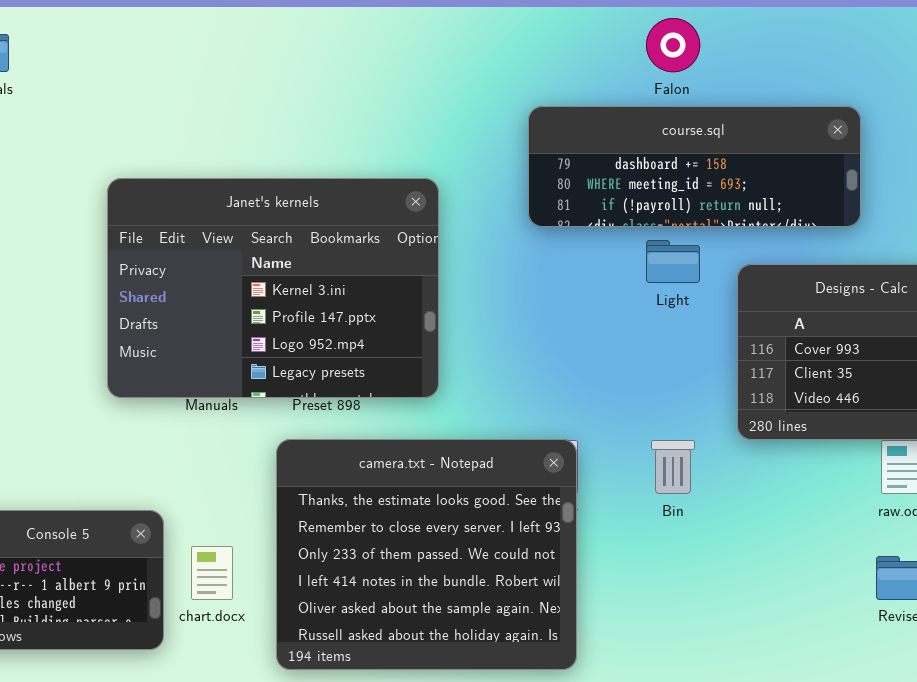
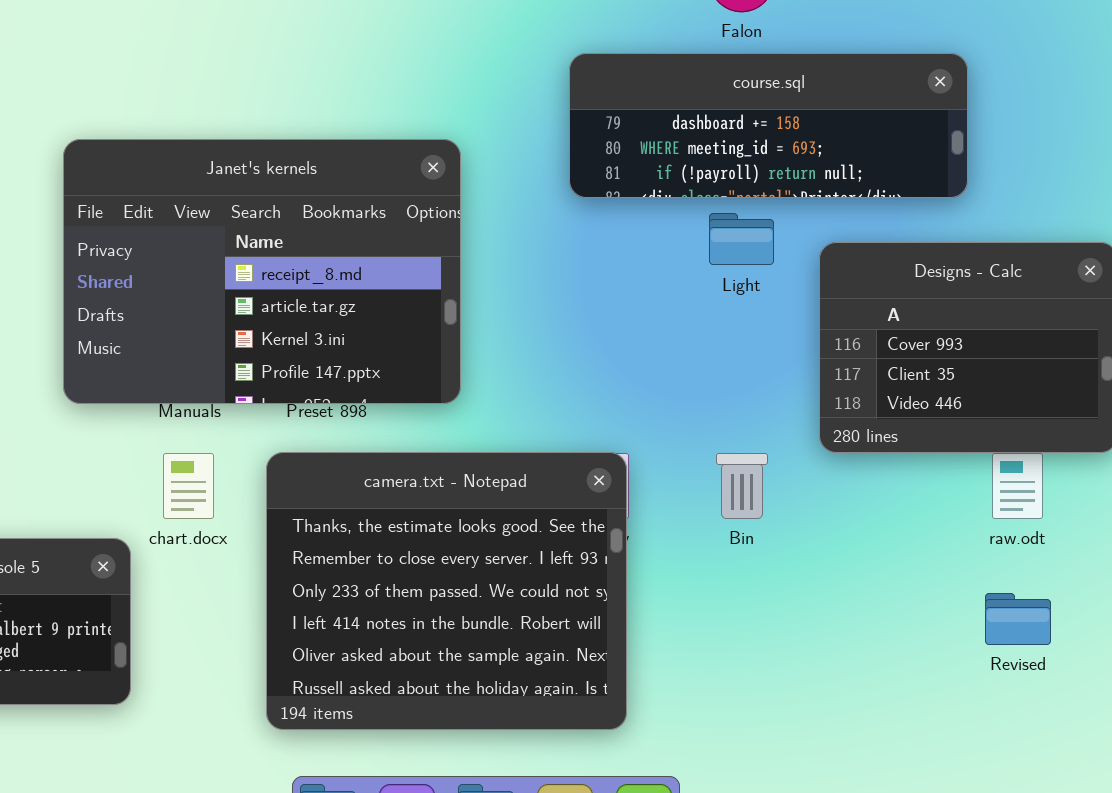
Janet's kernels: [107,178,439,398] -> [63,139,461,404], scrolled up 2 rows
chart.docx: [191,546,233,600] -> [163,453,214,519], moved

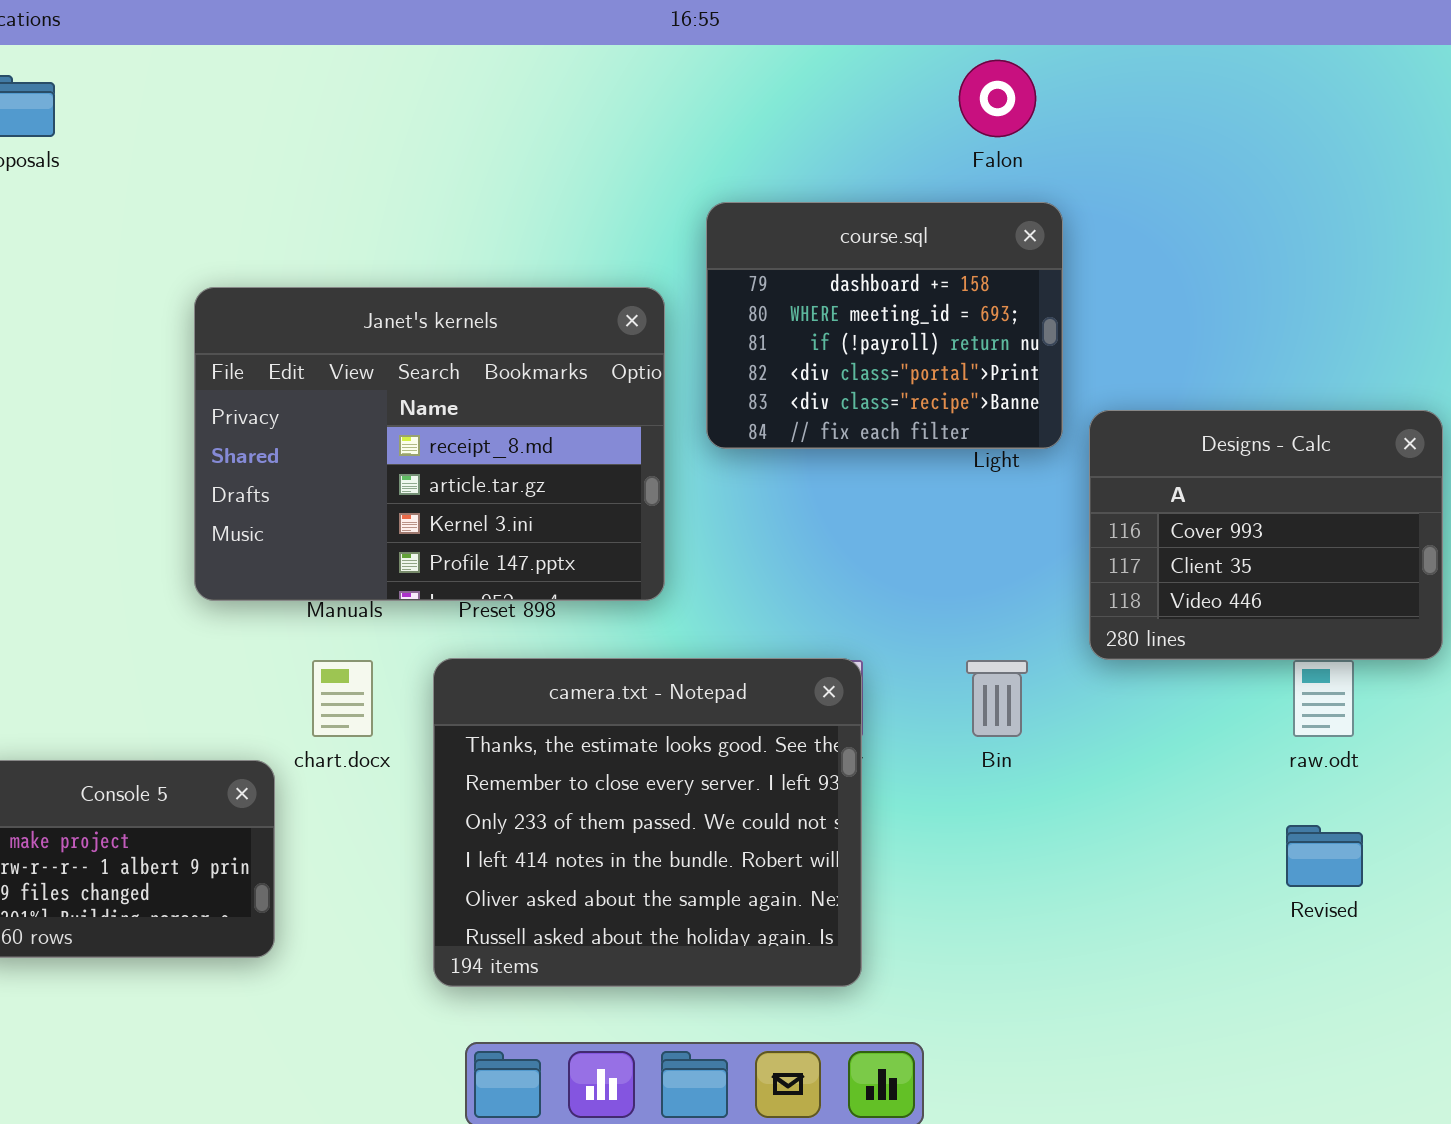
course.sql: [569,53,968,198] -> [706,202,1063,449], moved, resized

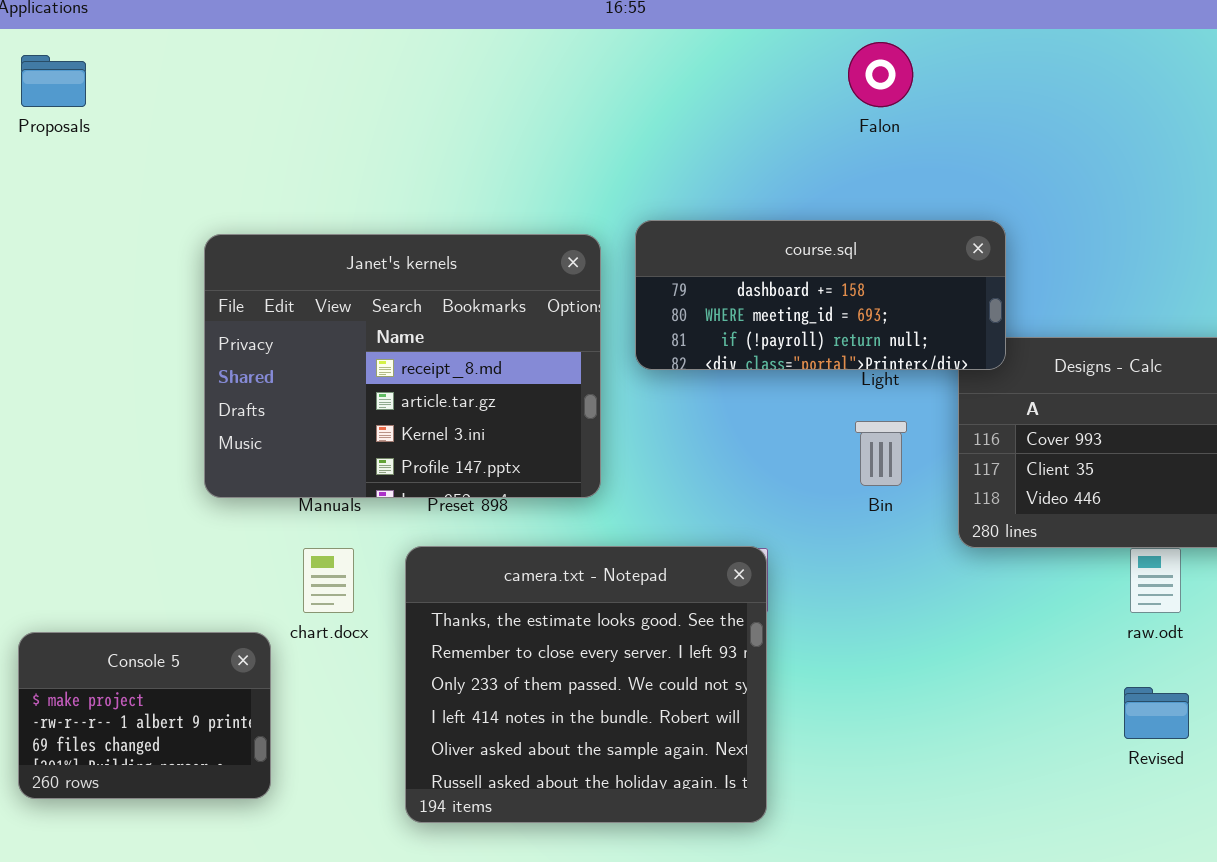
course.sql: [706,202,1063,449] -> [635,220,1006,370], resized
Bin: [966,660,1028,737] -> [855,421,907,486], moved

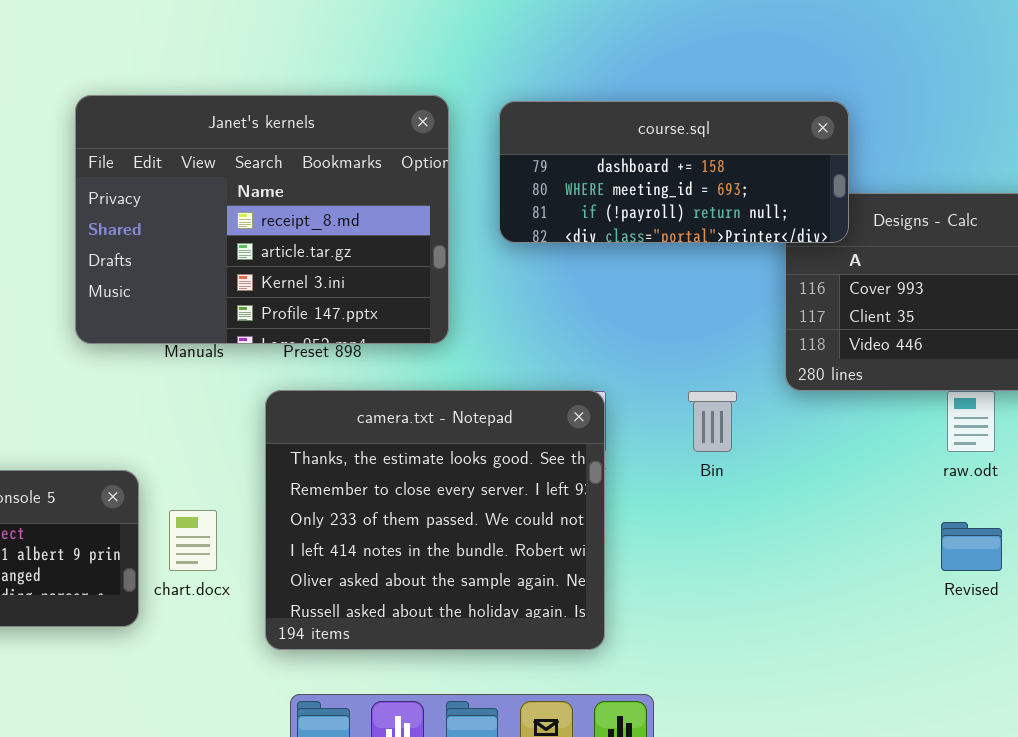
course.sql: [635,220,1006,370] -> [499,101,849,243], moved
Bin: [855,421,907,486] -> [688,391,737,452], moved
chart.docx: [303,548,354,613] -> [169,510,217,571], moved

